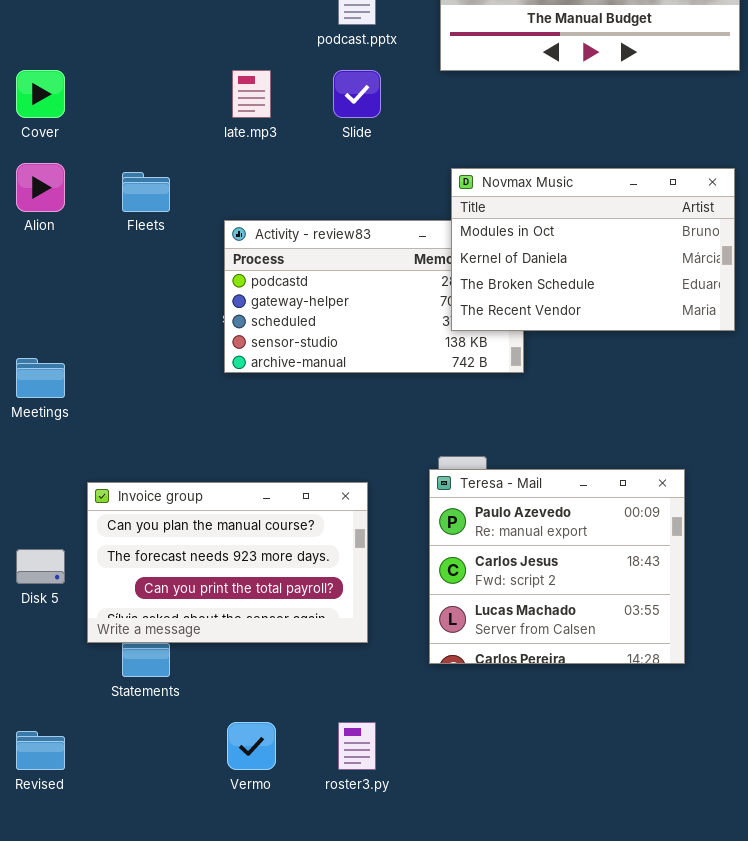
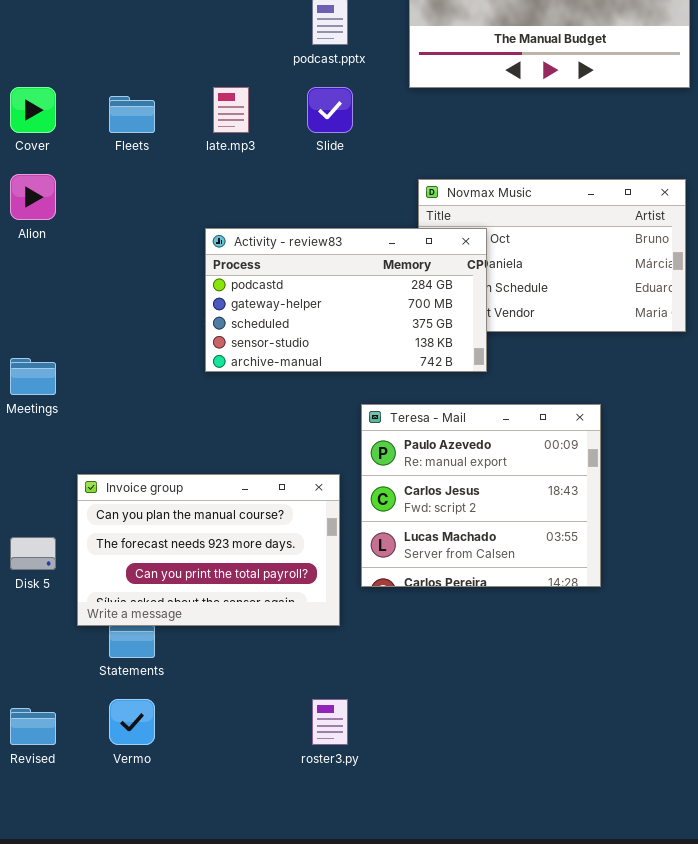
Fleets: [122,172,170,212] -> [109,96,155,133], moved
Activity - review83: [224,220,524,373] -> [205,228,487,372], raised
Teresa - Mail: [429,469,685,664] -> [361,404,601,587], moved
Vermo: [227,722,276,770] -> [109,699,155,745], moved

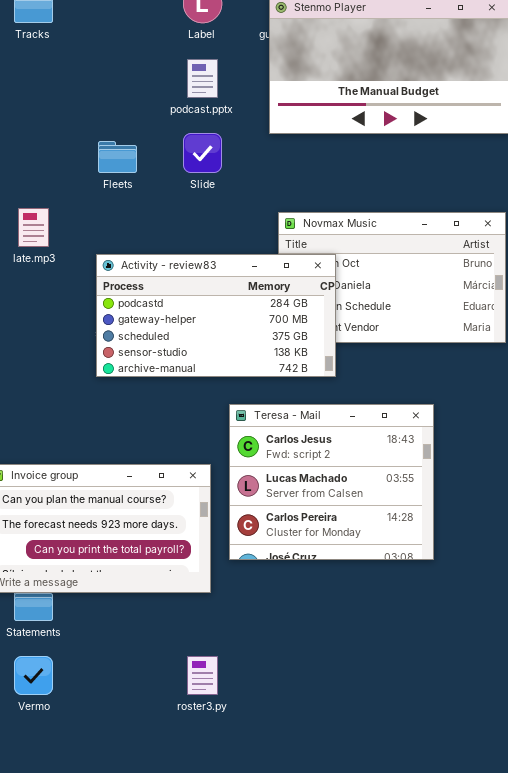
late.mp3: [213,87,249,133] -> [18,208,49,247], moved
Fleets: [109,96,155,133] -> [98,141,137,173], moved
Teresa - Mail: [361,404,601,587] -> [229,404,434,560], scrolled down 1 row

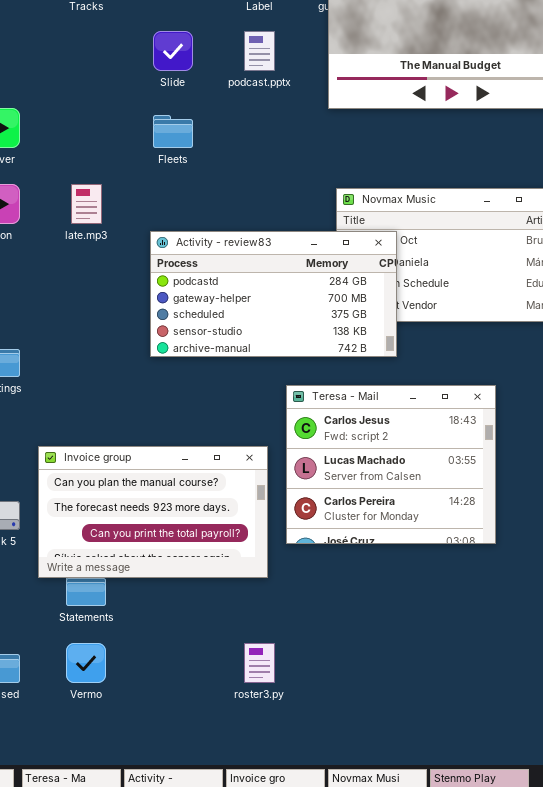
Slide: [183,133,222,173] -> [153,31,193,71], moved

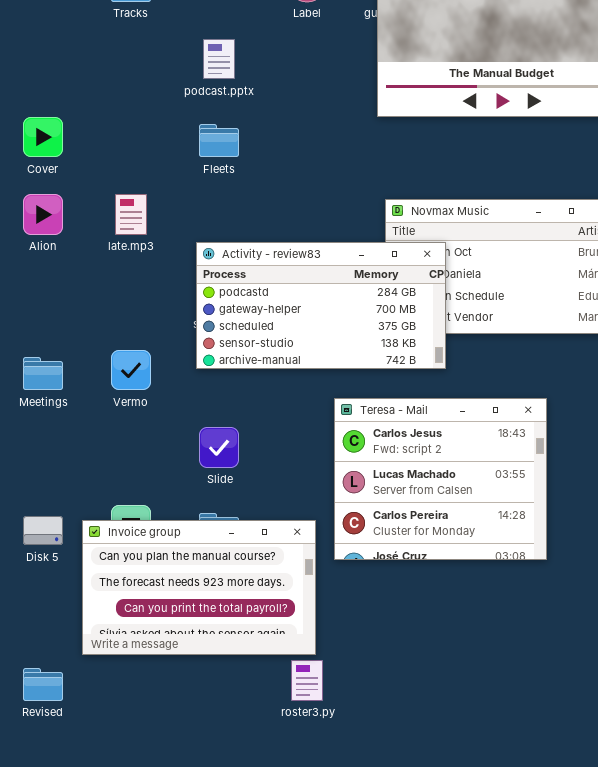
Slide: [153,31,193,71] -> [199,427,239,468], moved
podcast.pptx: [244,31,275,71] -> [203,39,235,79], moved
Invoice group: [38,446,268,578] -> [82,520,316,655], moved
Vermo: [66,643,106,683] -> [111,350,151,390], moved

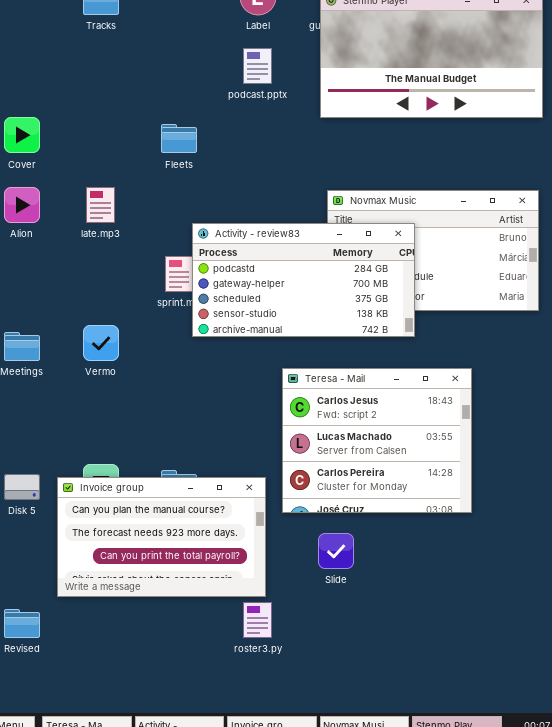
podcast.pptx: [203,39,235,79] -> [243,48,272,84], moved
Activity - review83: [196,242,446,369] -> [192,223,415,337], moved
Slide: [199,427,239,468] -> [318,533,354,569], moved

